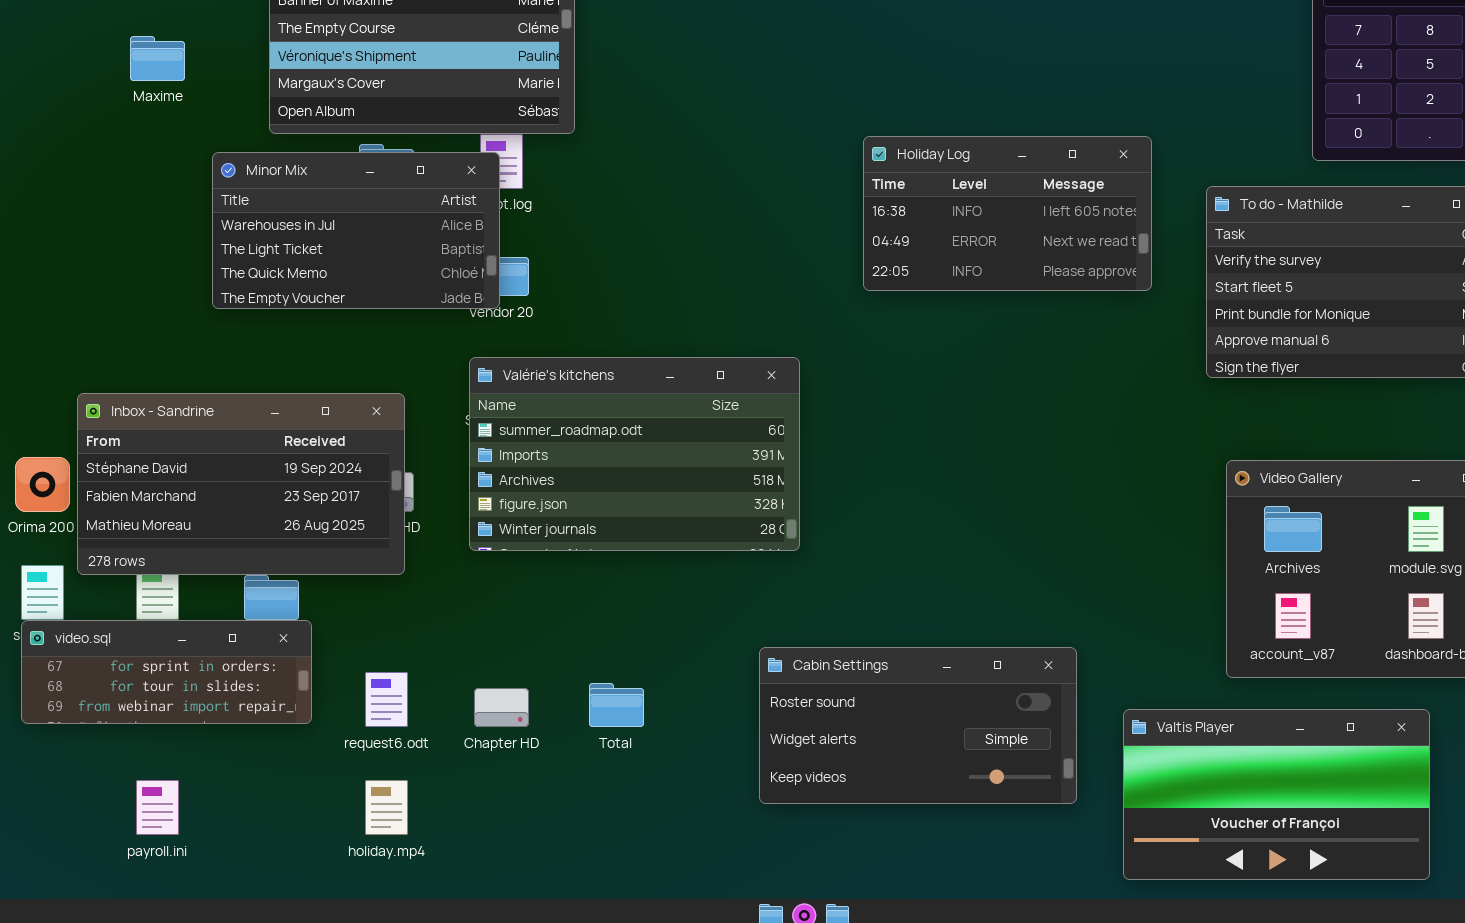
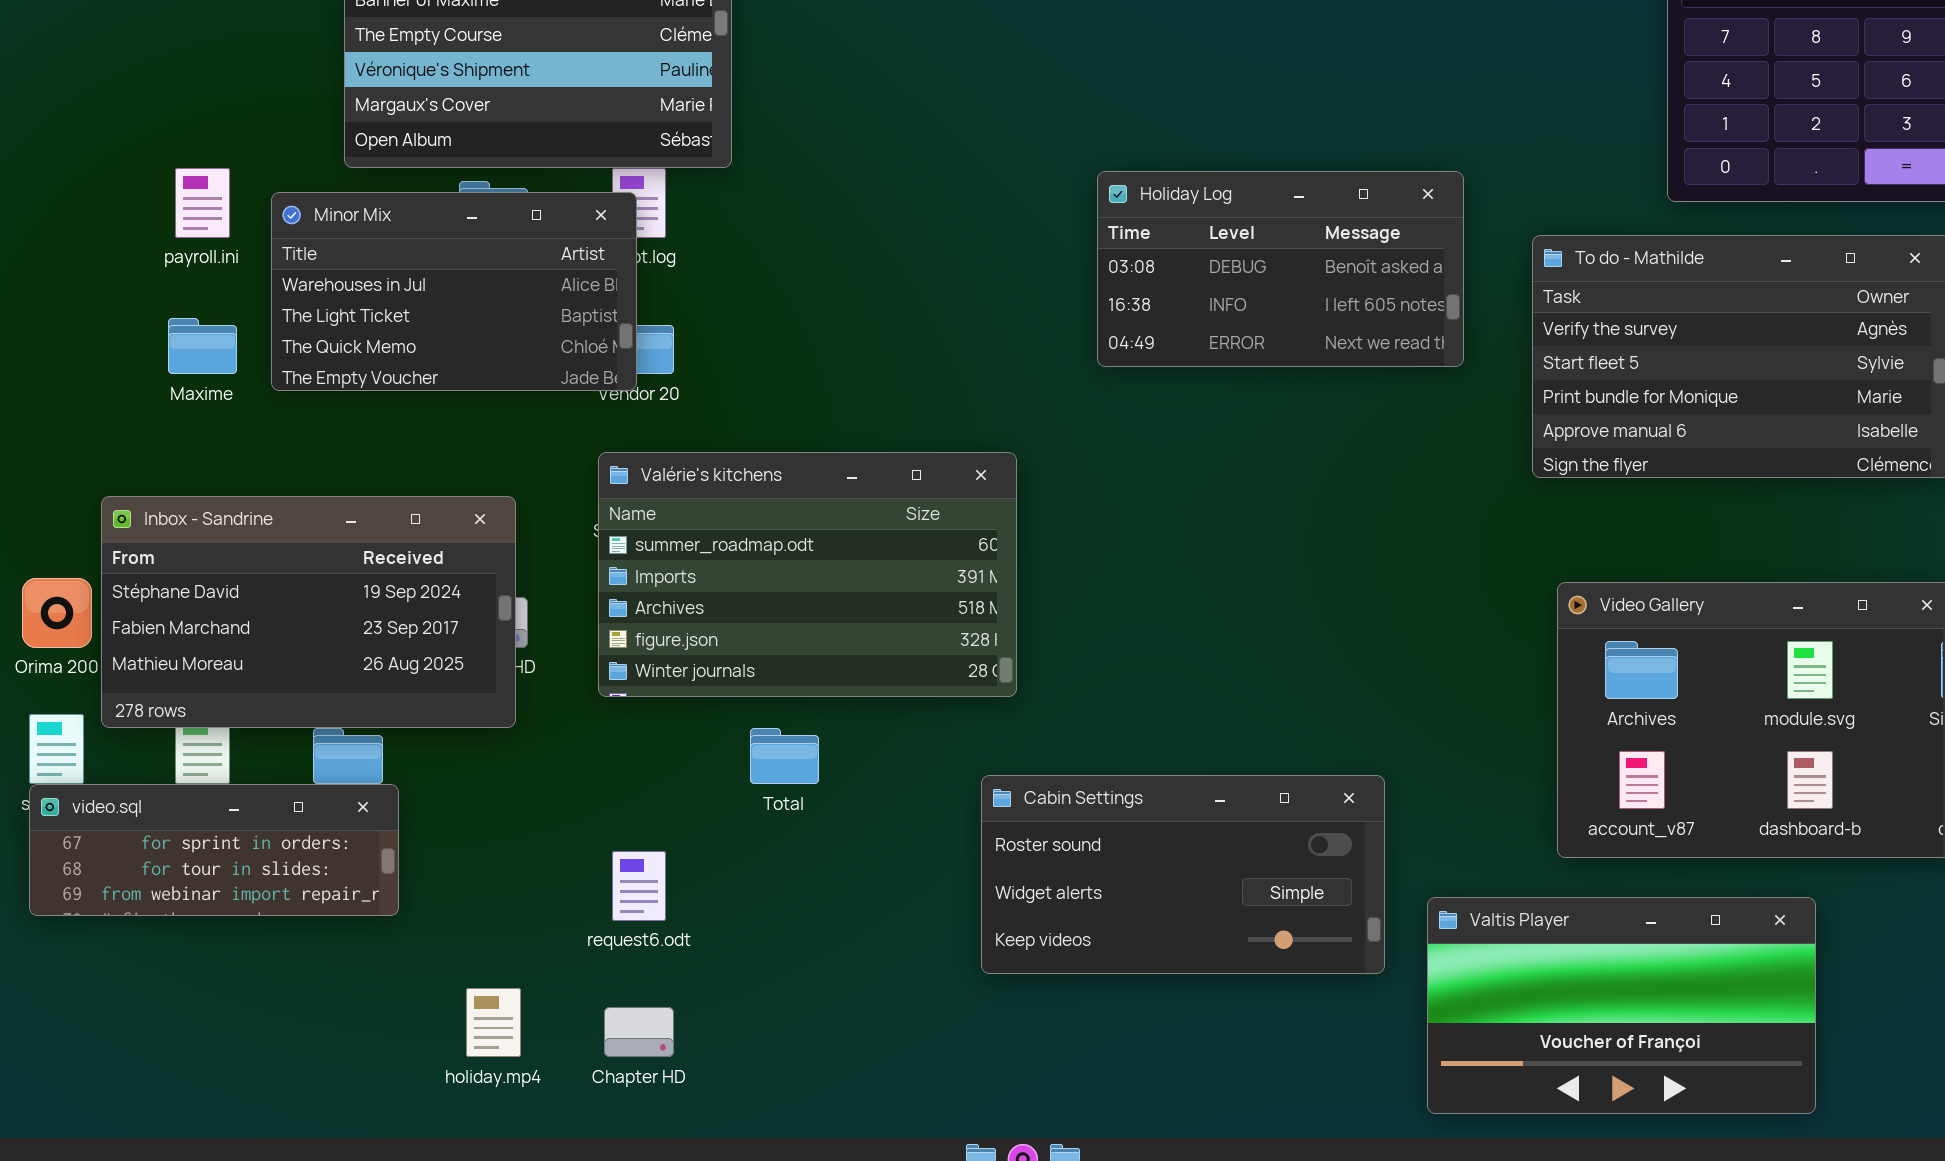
Maxime: [130,36,185,81] -> [168,318,237,374], moved
Holiday Log: [863,136,1152,291] -> [1097,171,1464,367], scrolled up 1 row
Cabin Settings: [759,647,1077,804] -> [981,775,1385,974], moved
request6.odt: [365,672,408,727] -> [612,851,666,921], moved
Total: [589,683,644,727] -> [750,728,819,784], moved
Chapter HD: [474,688,529,727] -> [604,1007,674,1057], moved
payroll.ini: [136,780,179,835] -> [175,168,230,238], moved

